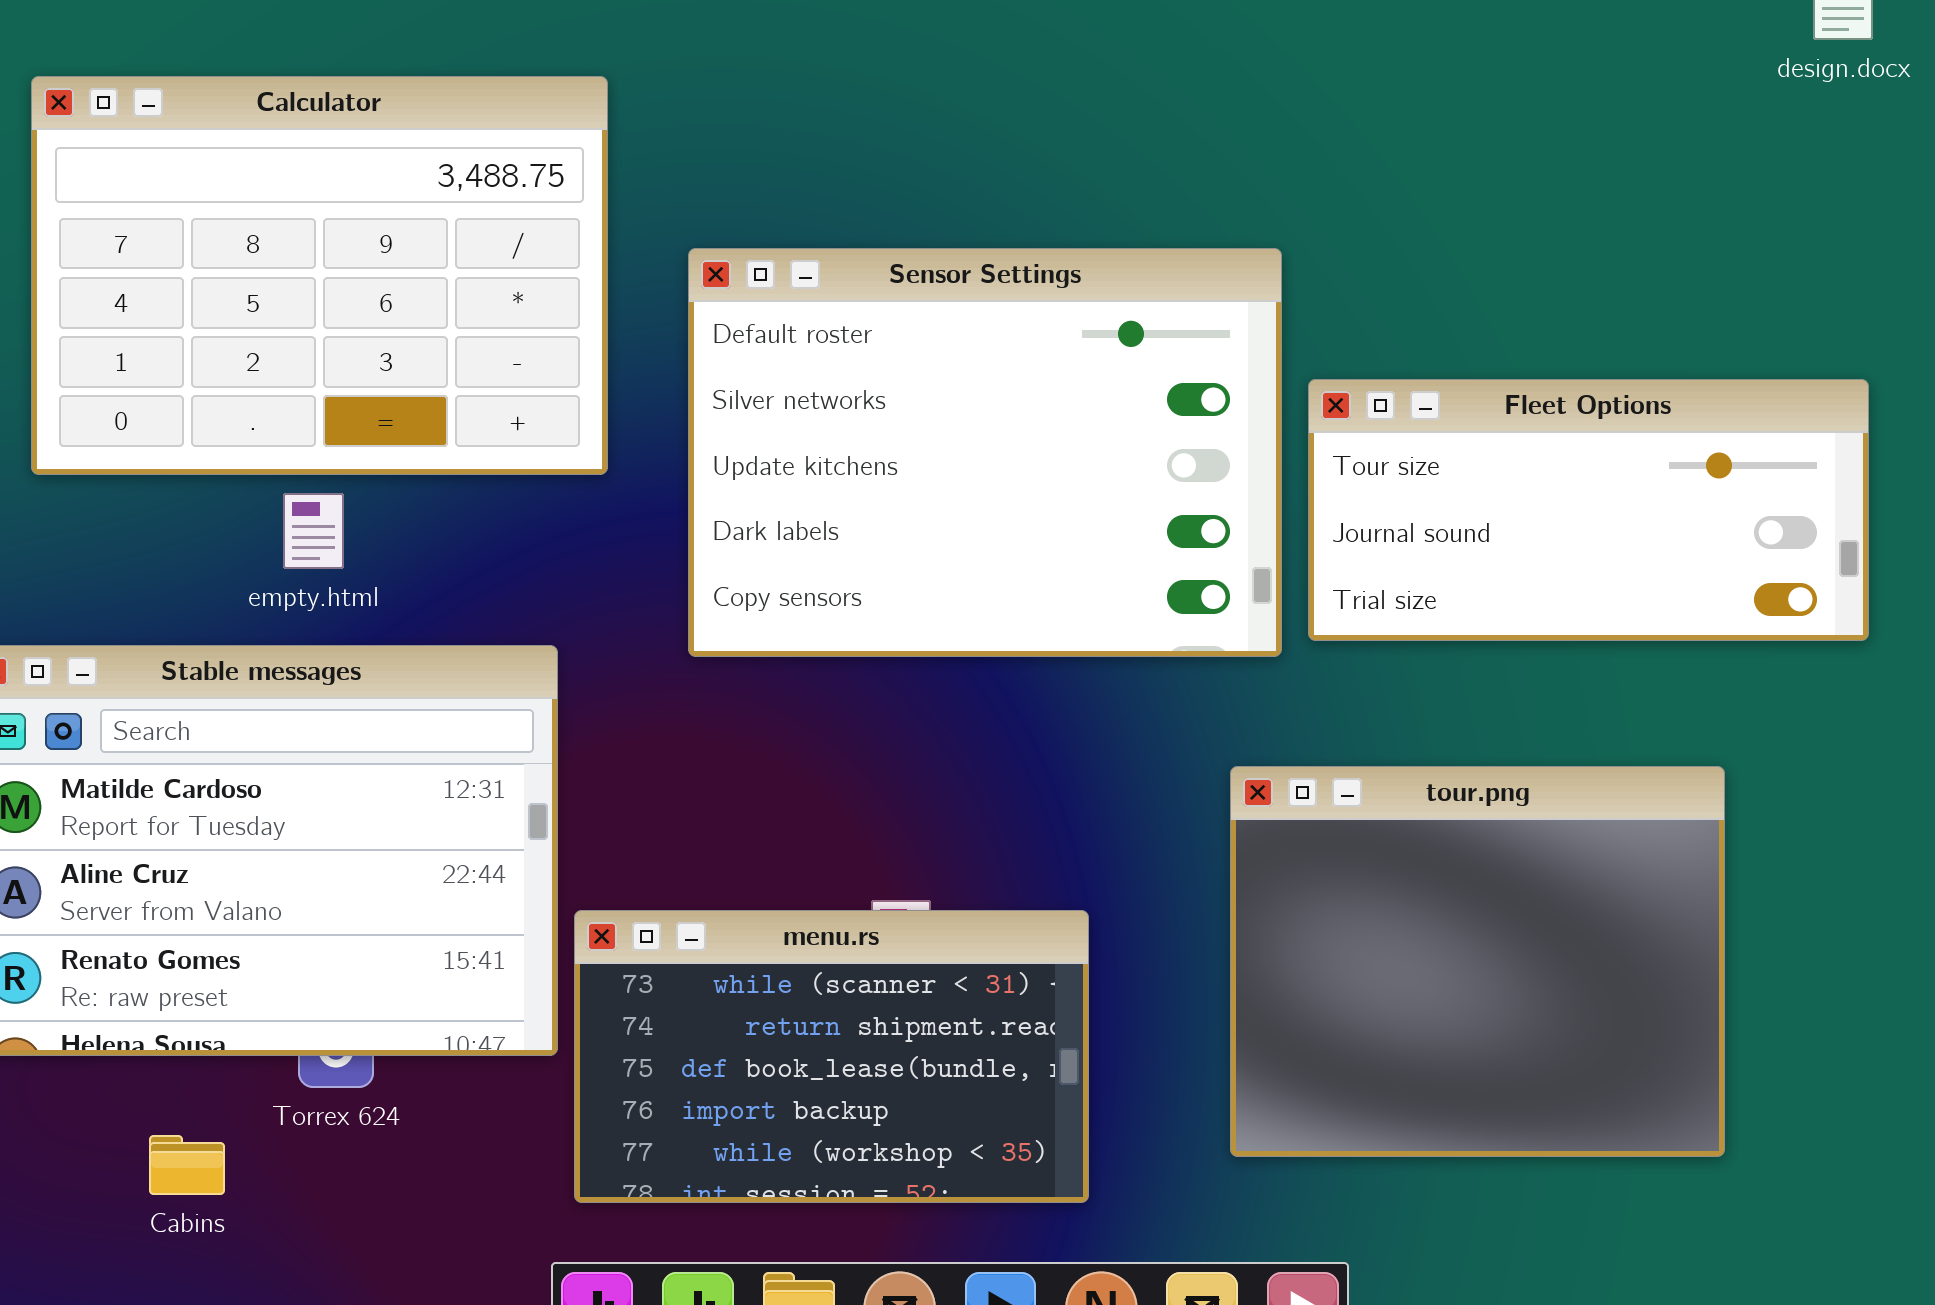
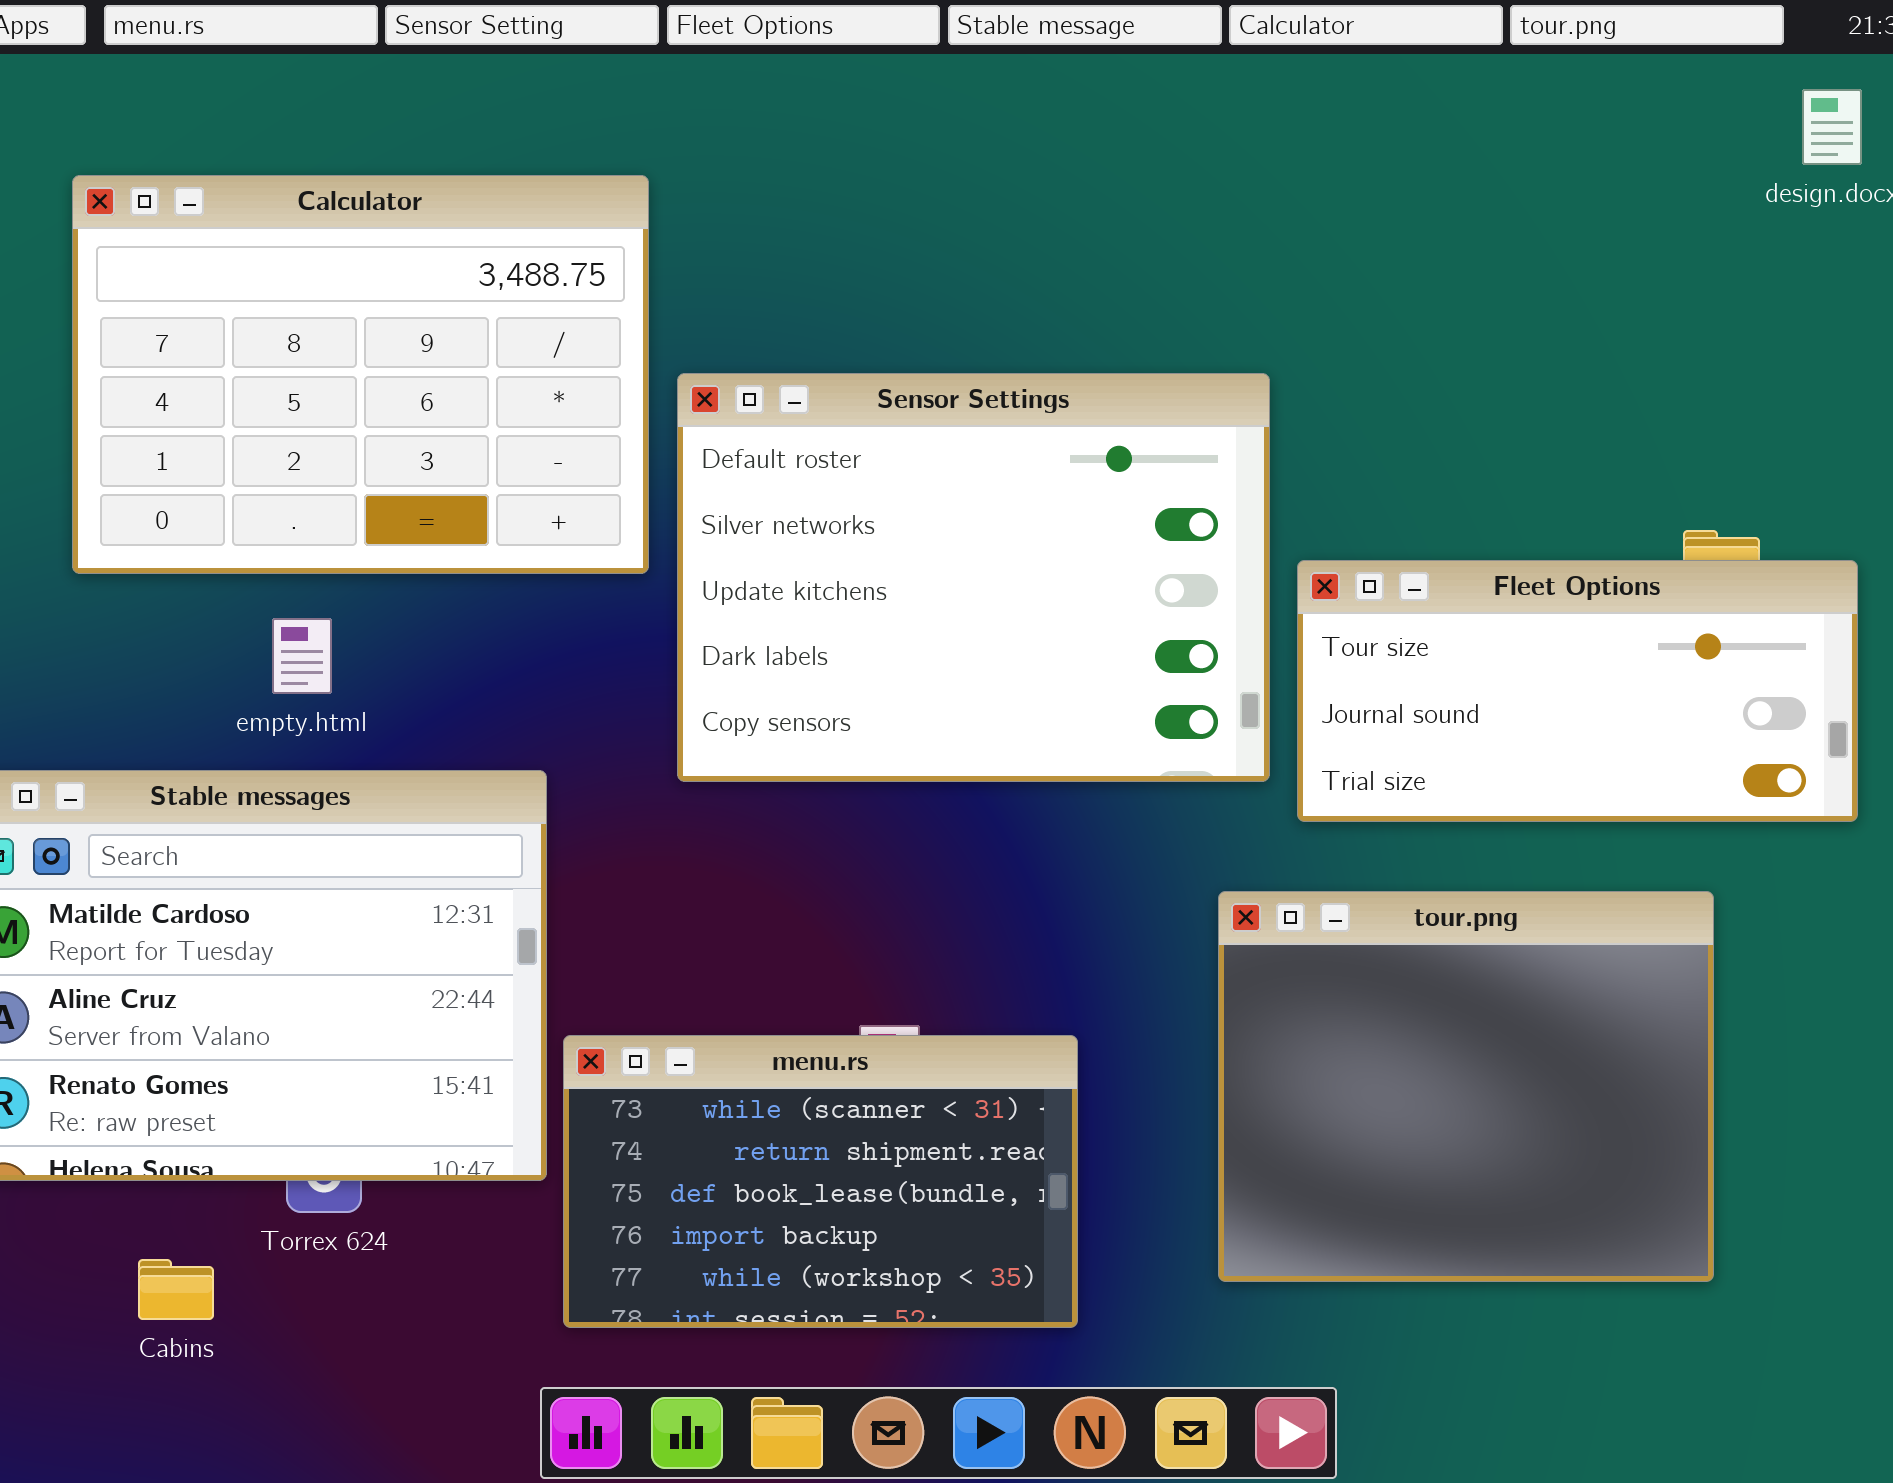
Calculator: [31,76,608,475] -> [72,175,649,574], moved
Fleet Options: [1308,379,1869,641] -> [1297,560,1858,822], moved

